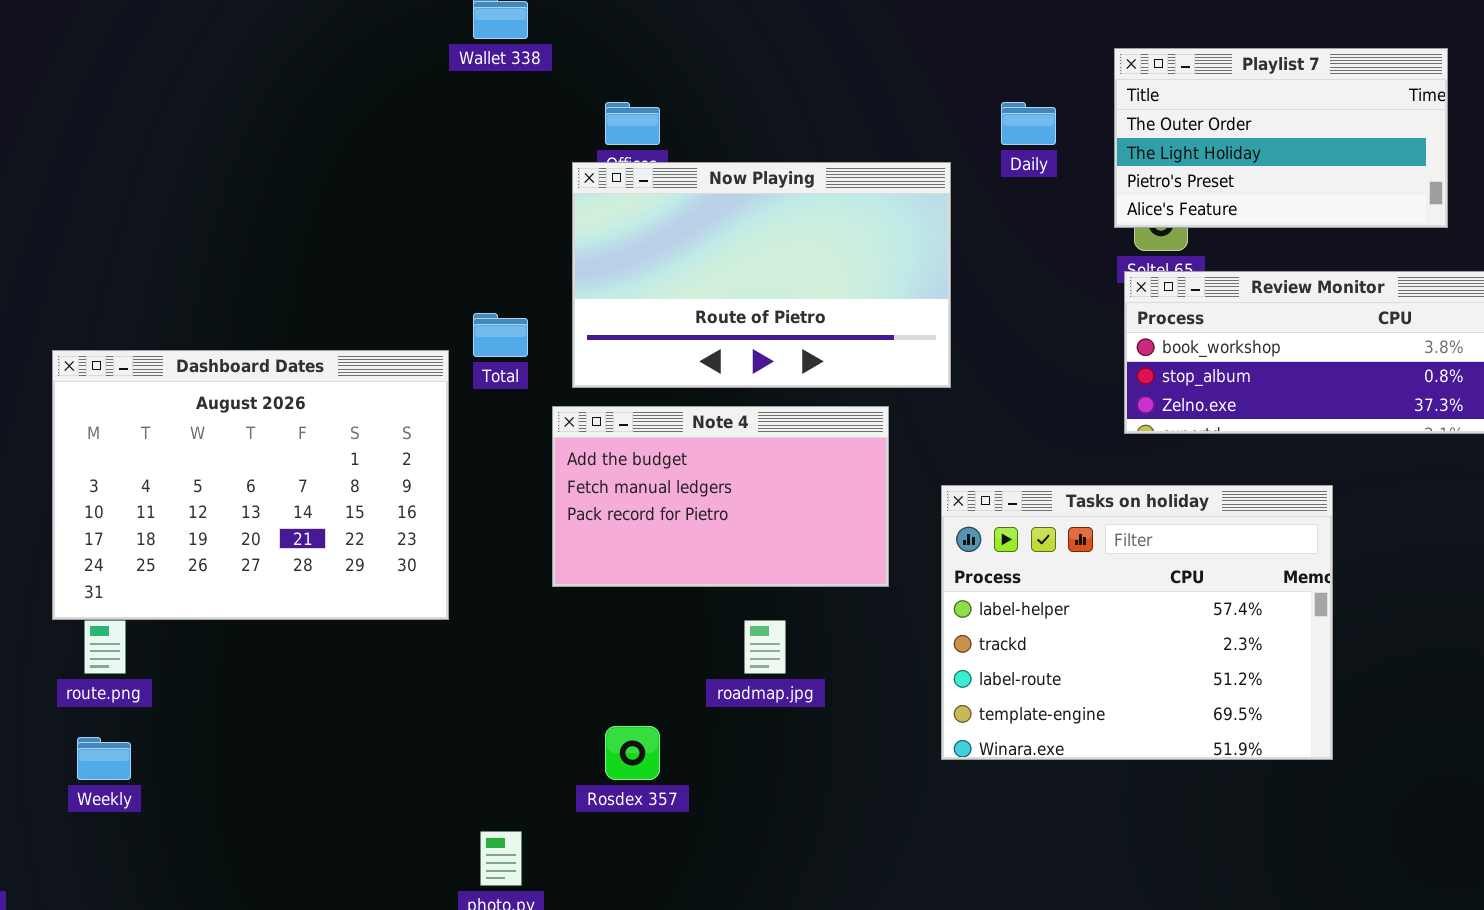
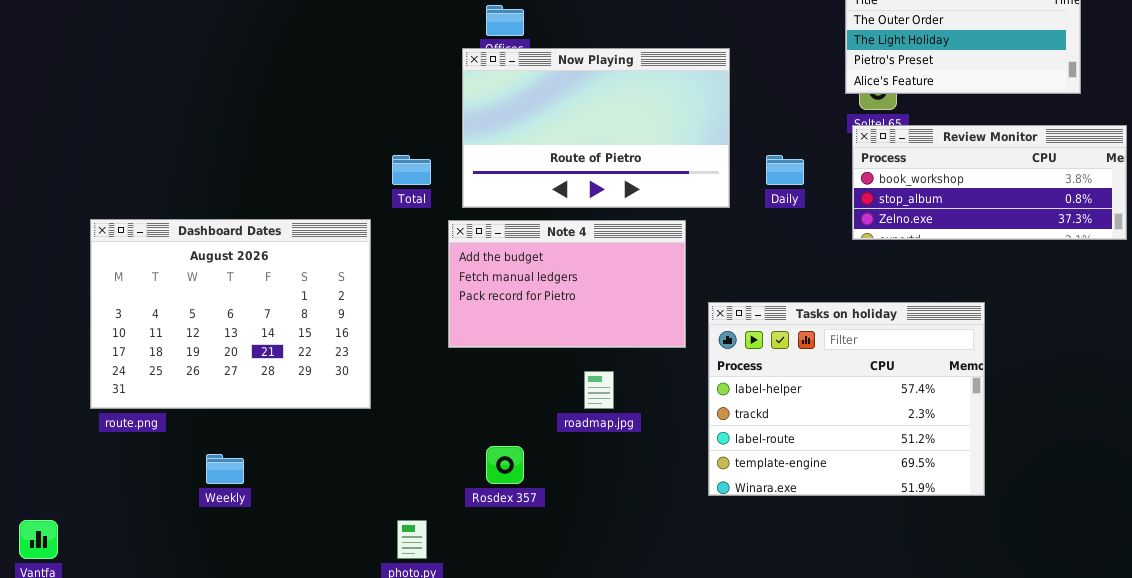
Daily: [1001,102,1056,145] -> [766,155,804,185], moved
Dashboard Dates: [52,350,449,620] -> [90,219,371,409], moved
Tasks on holiday: [941,485,1333,760] -> [708,302,985,496], moved
Weekly: [77,737,131,780] -> [206,454,244,484], moved

